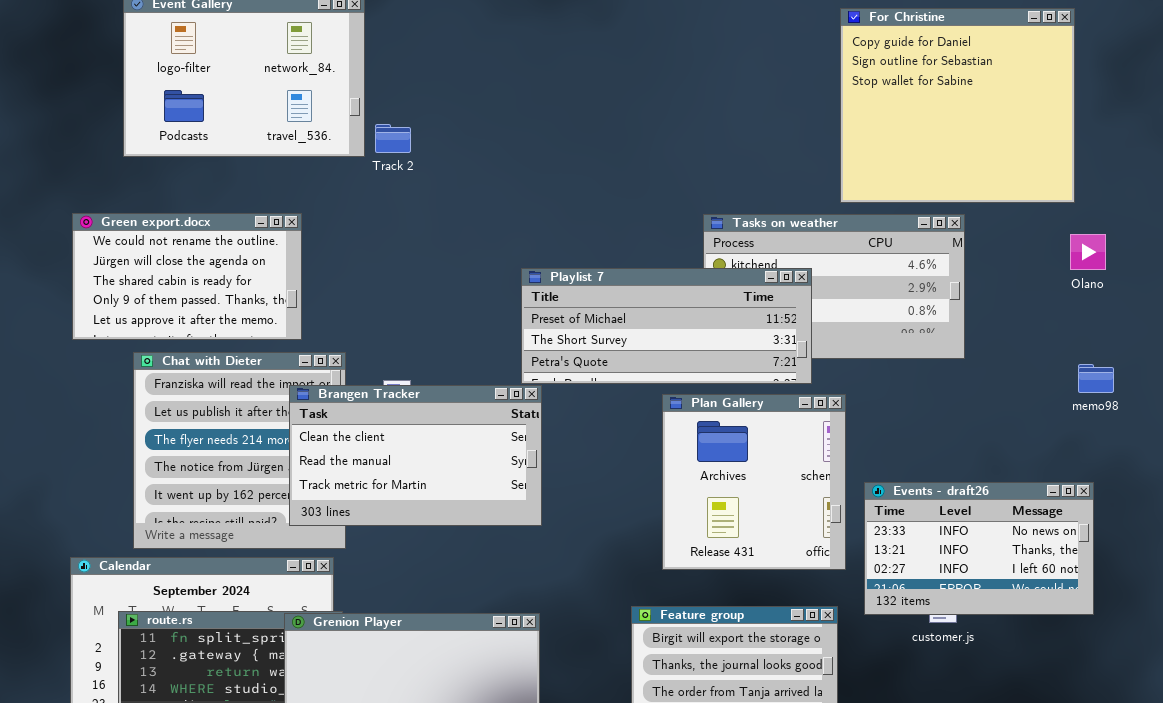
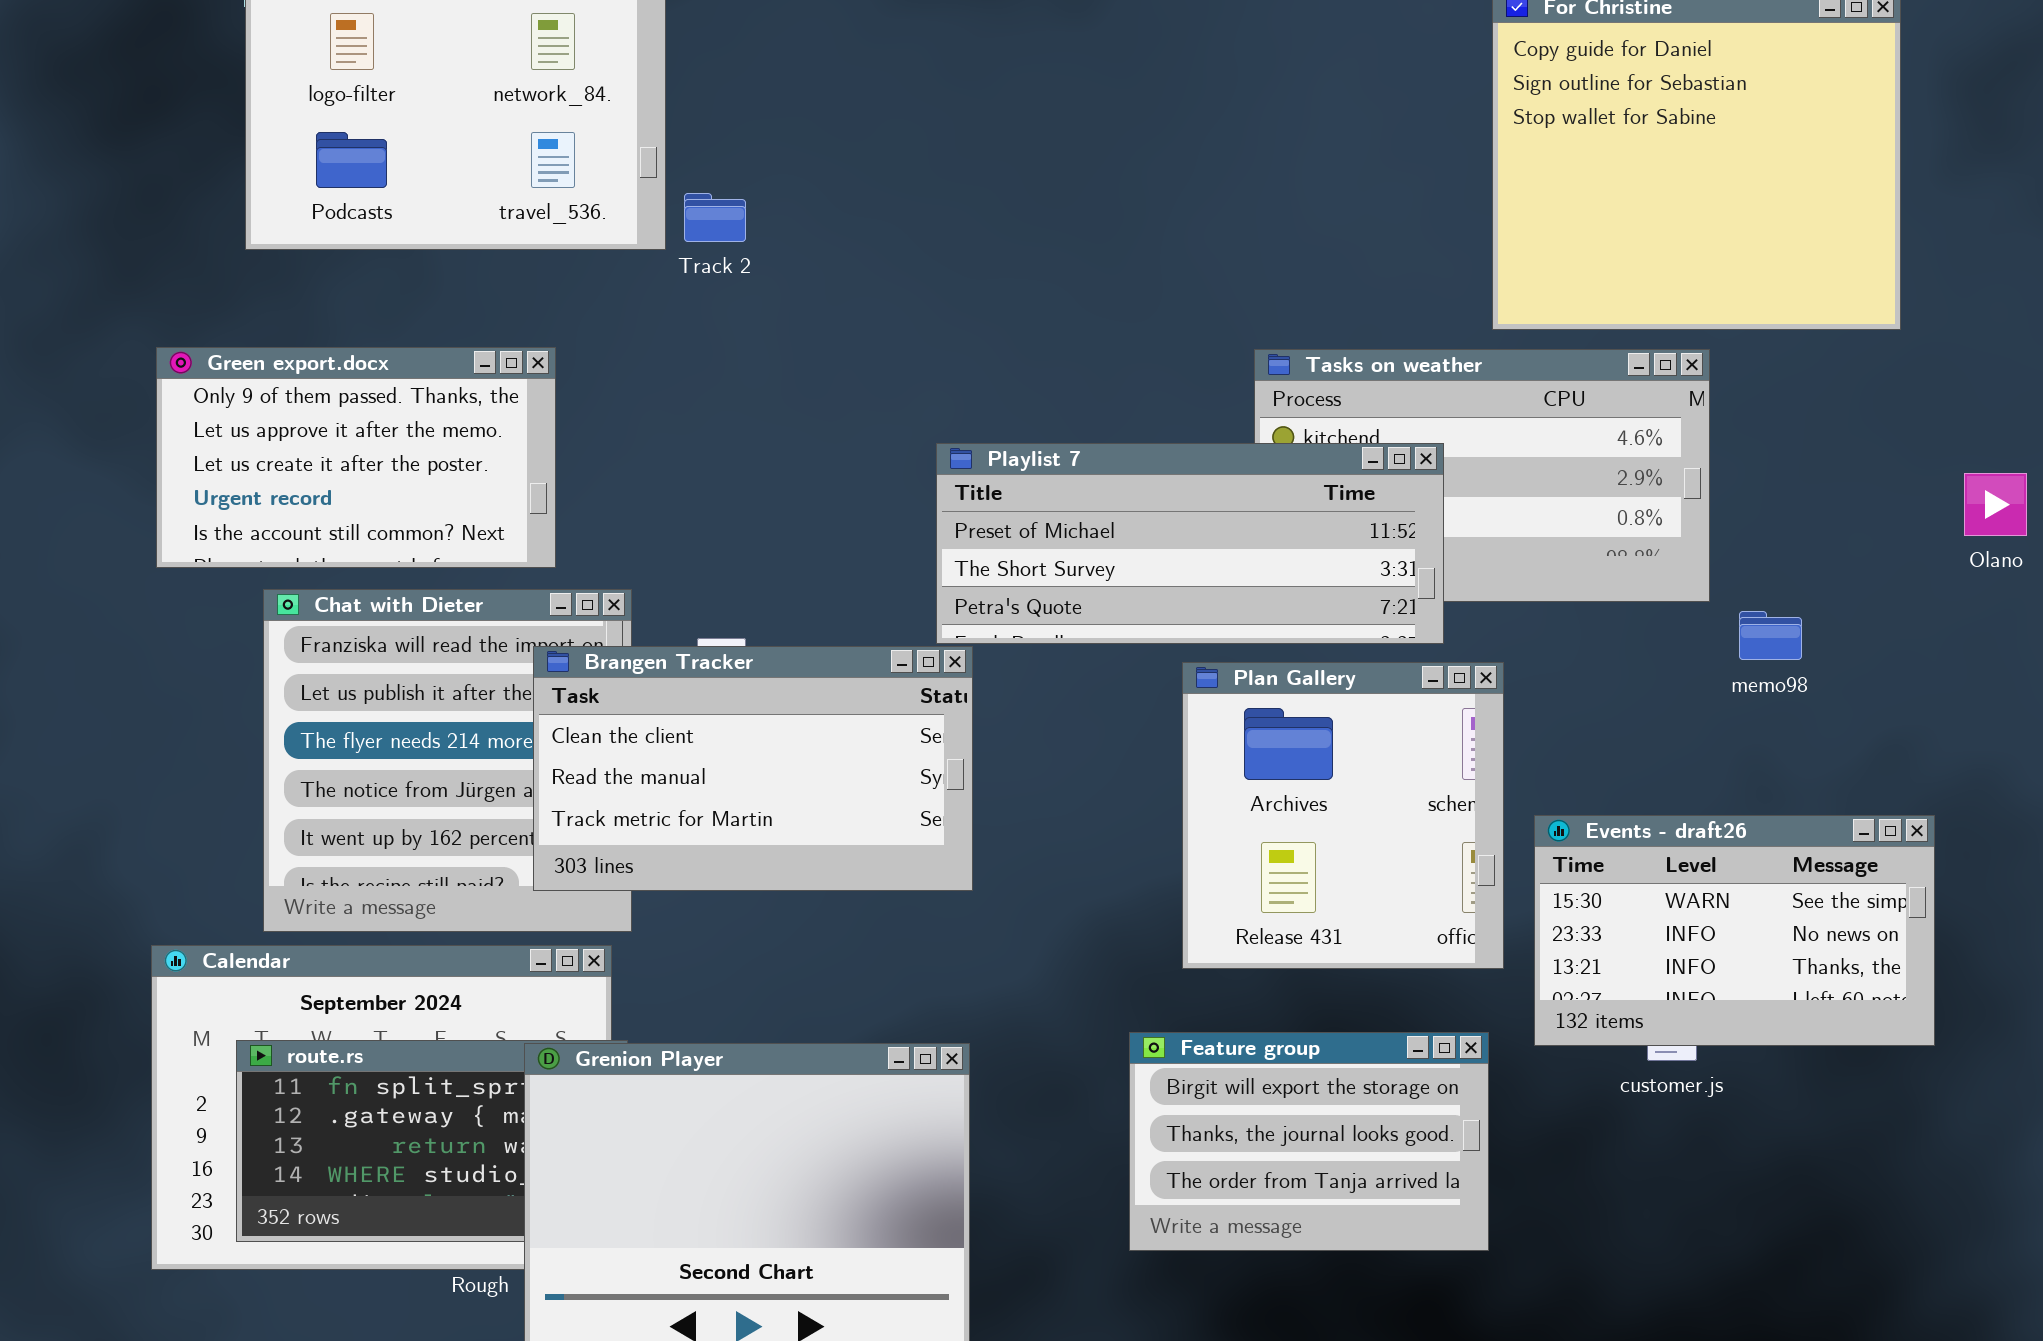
Green export.docx: [72,213,302,340] -> [156,347,556,568], scrolled down 3 rows
Olano: [1070,234,1106,270] -> [1964,473,2027,536], moved
memo98: [1078,364,1114,393] -> [1739,611,1802,660], moved
Events - draft26: [864,482,1094,615] -> [1534,815,1935,1046], scrolled up 1 row

